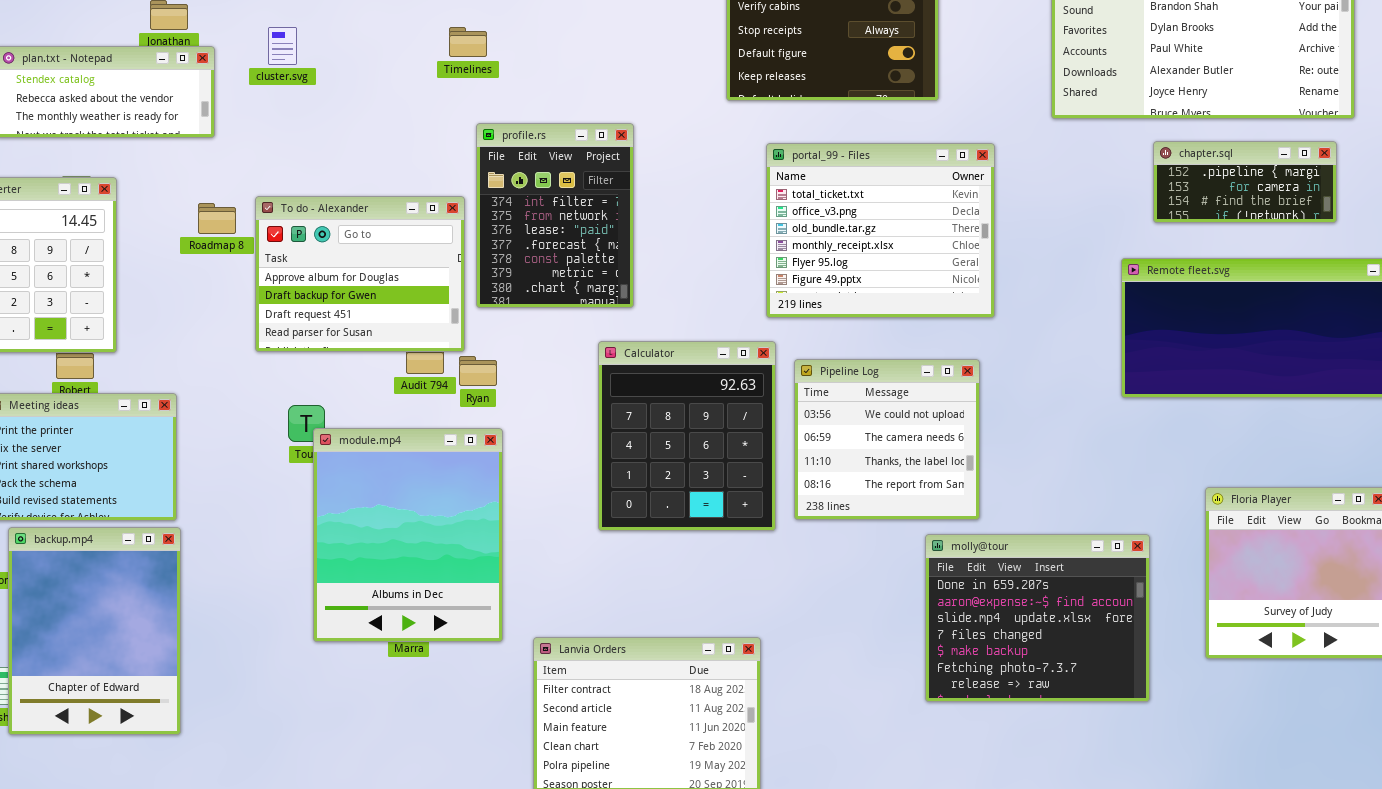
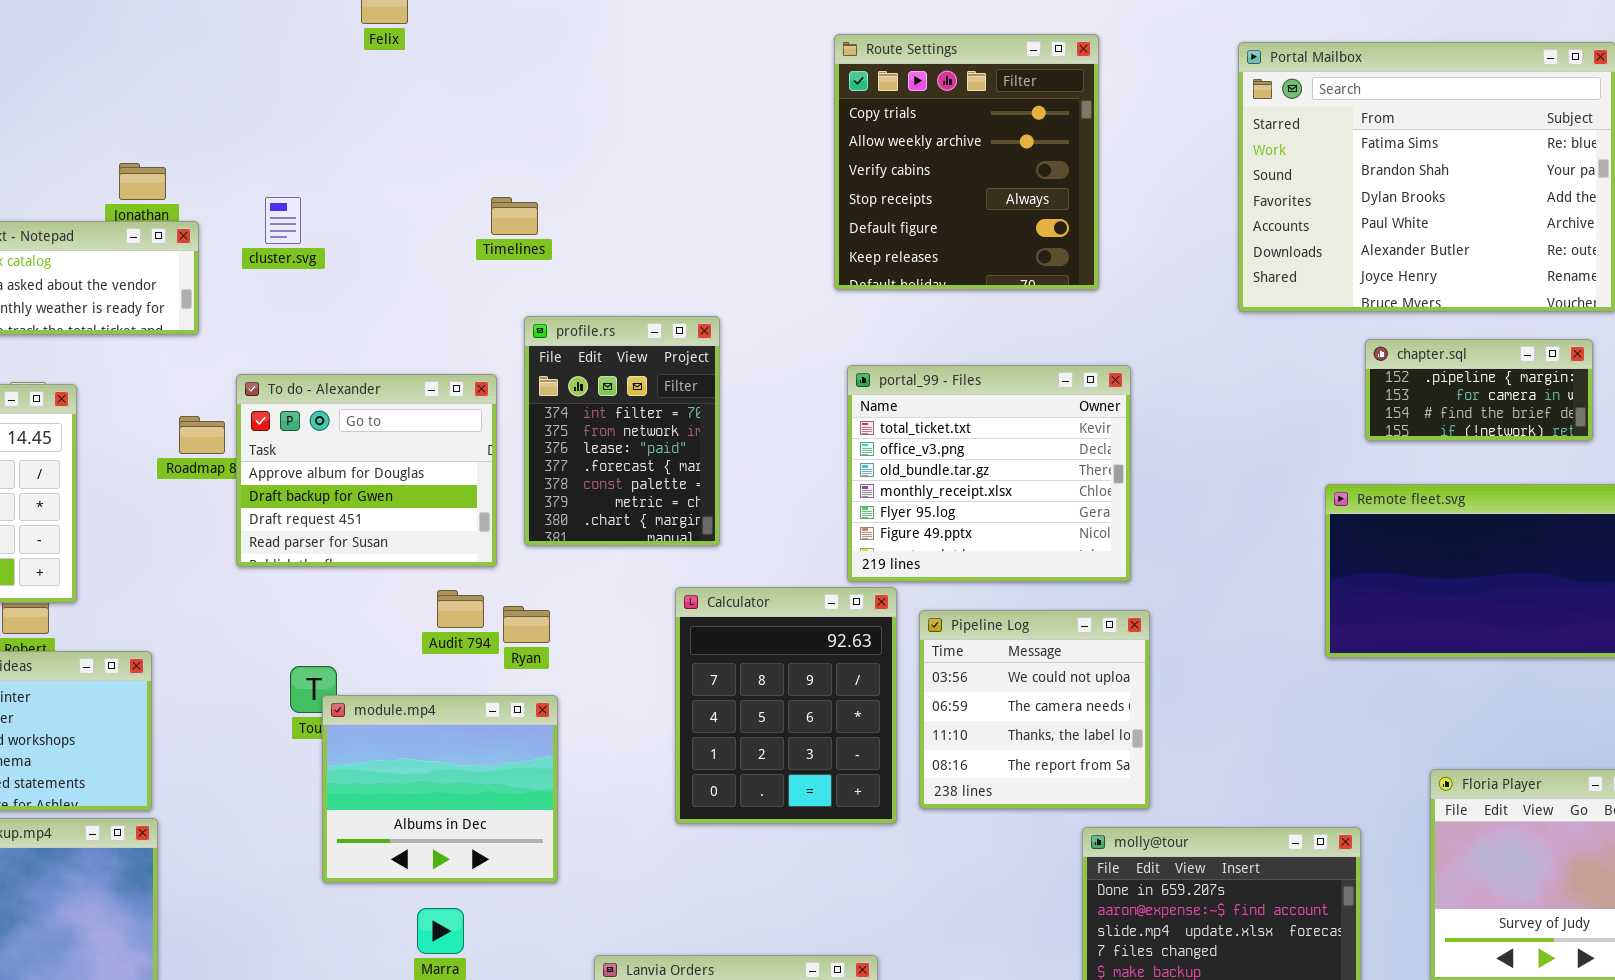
portal_99 - Files: [766,143,995,318] -> [847,365,1131,582], moved
To do - Alexander: [255,196,465,352] -> [236,374,497,567], moved
module.mp4: [313,428,503,642] -> [322,695,558,883], resized

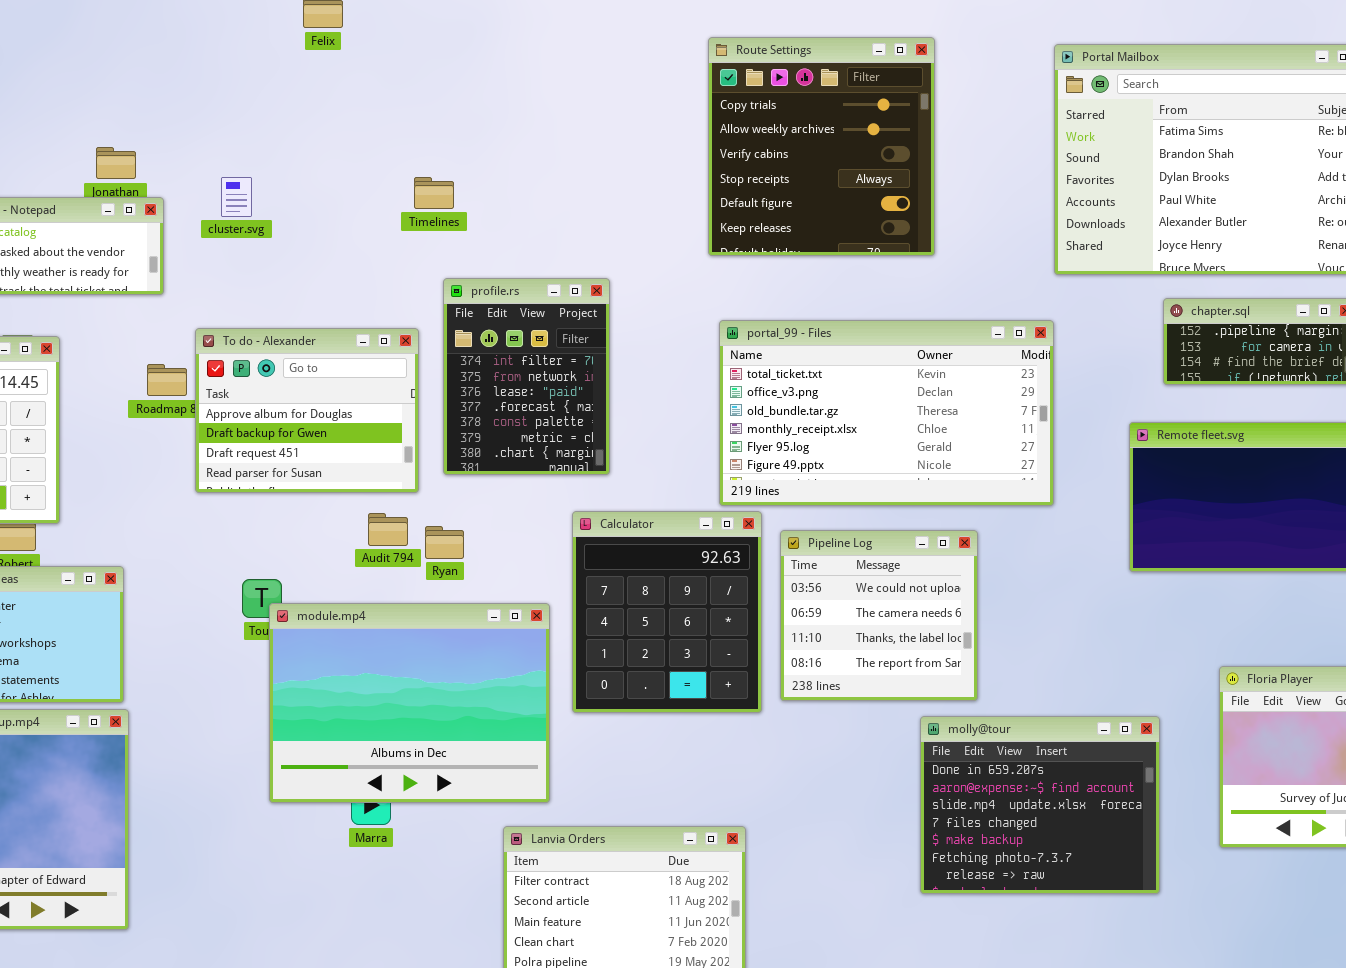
portal_99 - Files: [847,365,1131,582] -> [719,320,1054,506], resized
module.mp4: [322,695,558,883] -> [269,603,550,803], resized

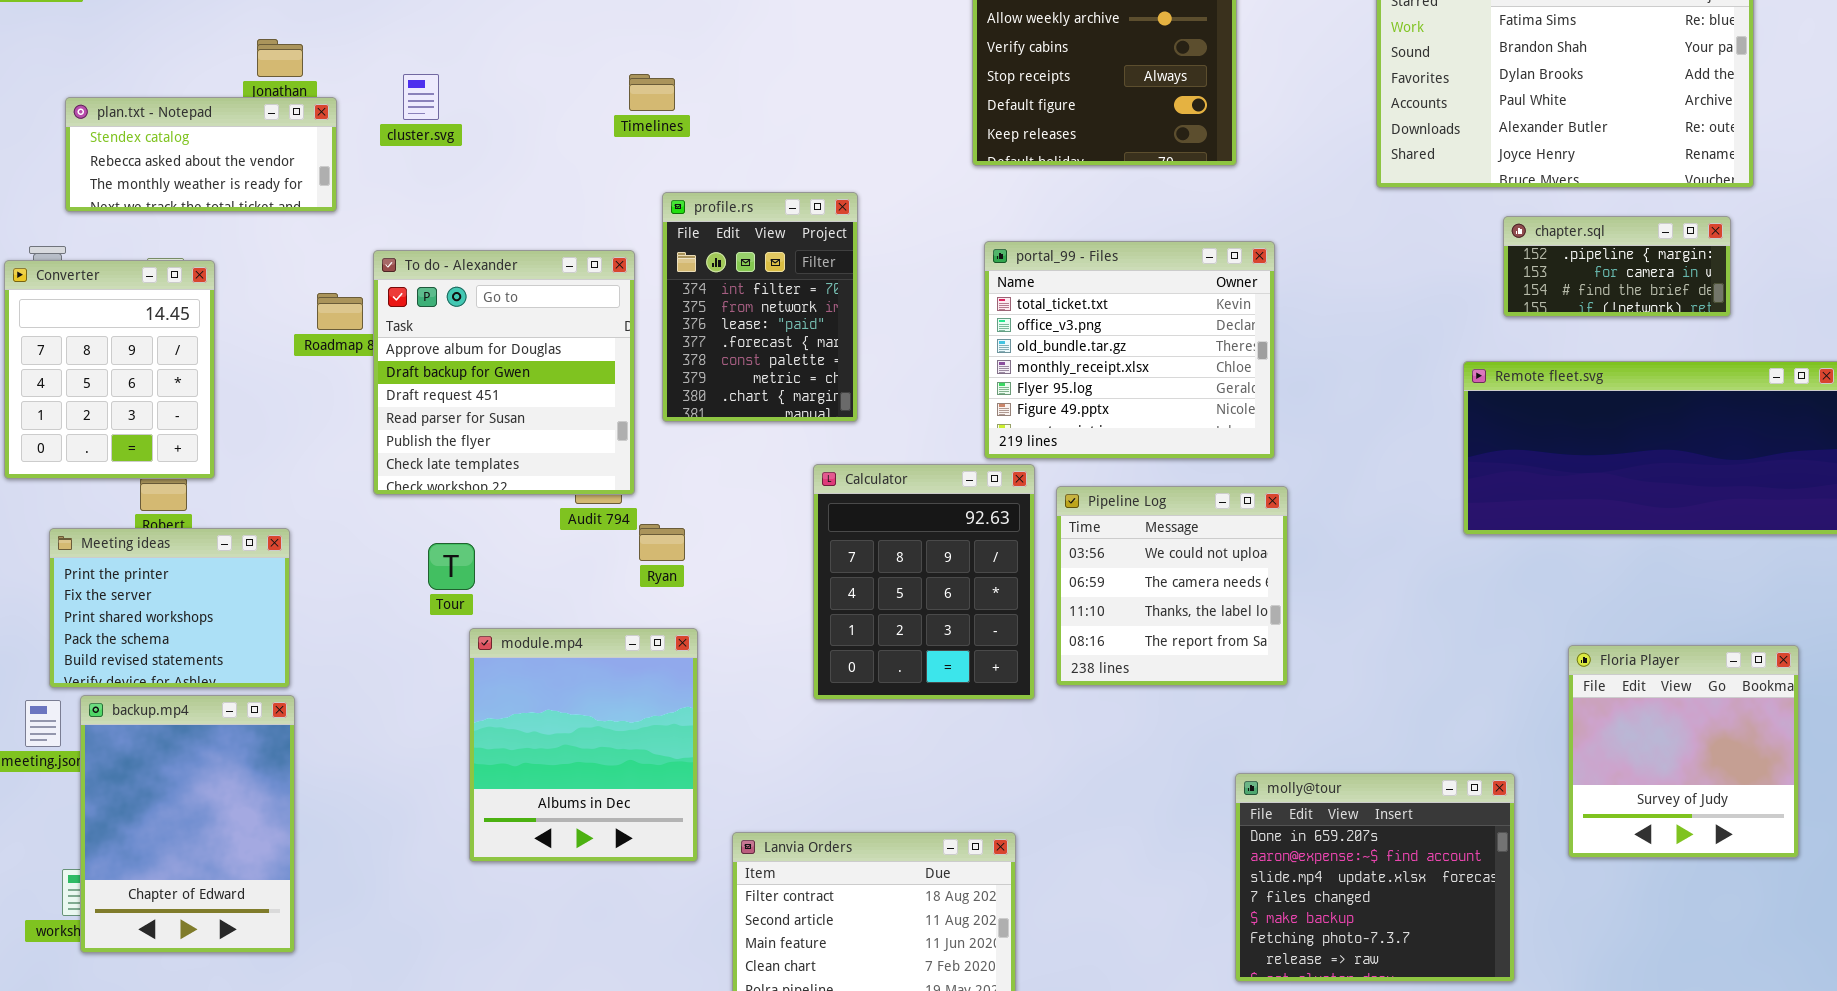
portal_99 - Files: [719,320,1054,506] -> [984,241,1275,459], resized
To do - Alexander: [195,328,419,493] -> [373,250,635,495], resized
Ryan: [425,526,464,559] -> [639,524,685,561], moved
module.mp4: [269,603,550,803] -> [469,628,698,862], moved, resized
molly@tour: [920,716,1160,894] -> [1235,773,1515,982], moved

